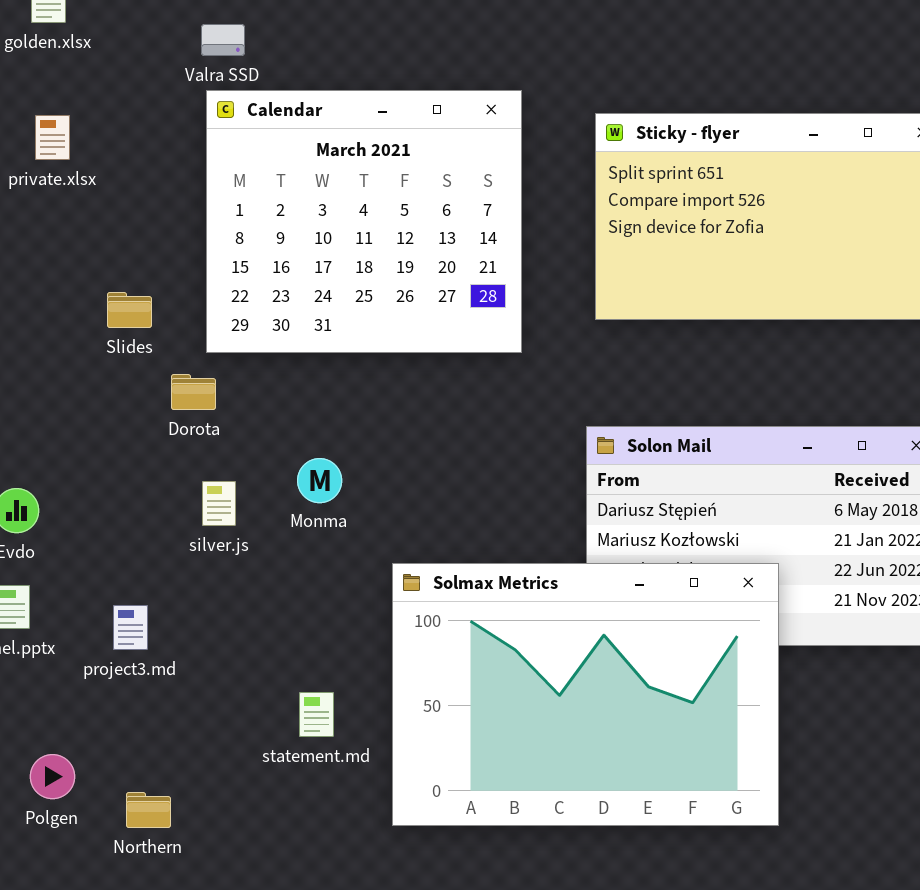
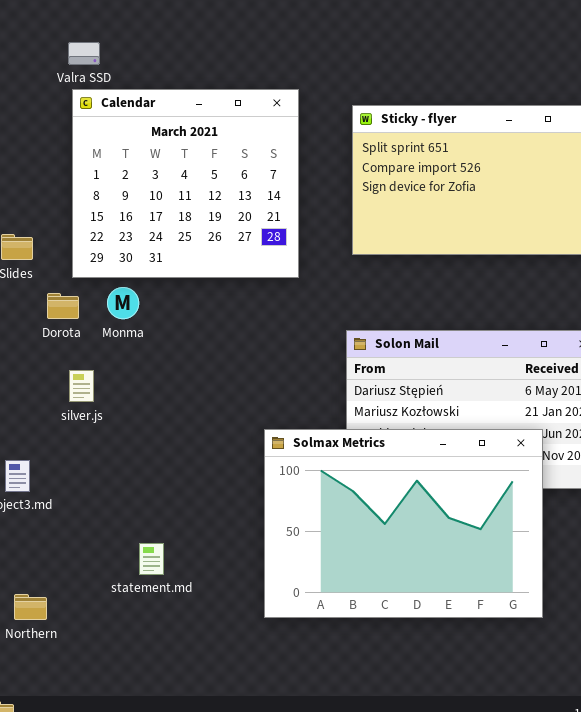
Monma: [297,458,342,503] -> [107,287,139,319], moved
Solmax Metrics: [392,563,779,826] -> [264,429,543,618], moved
statement.md: [299,692,334,737] -> [139,543,164,575], moved

